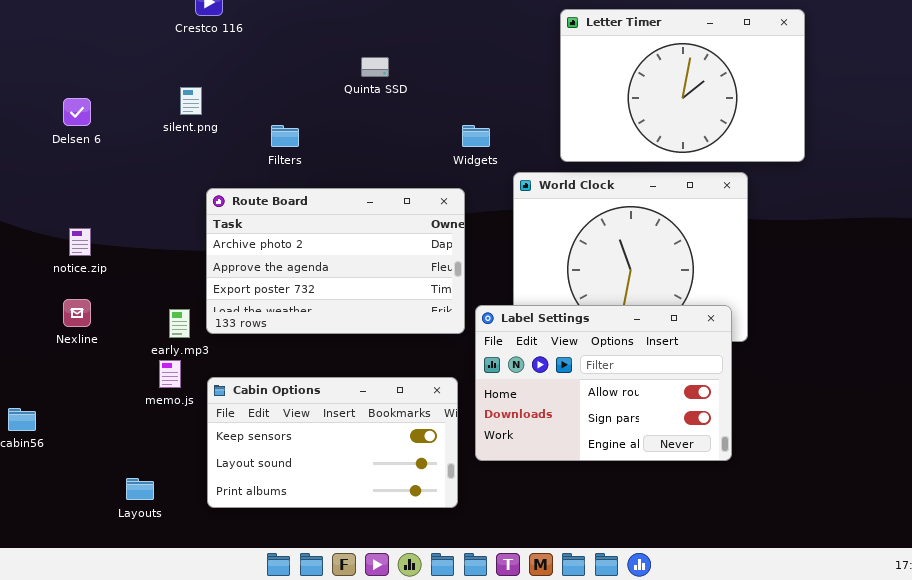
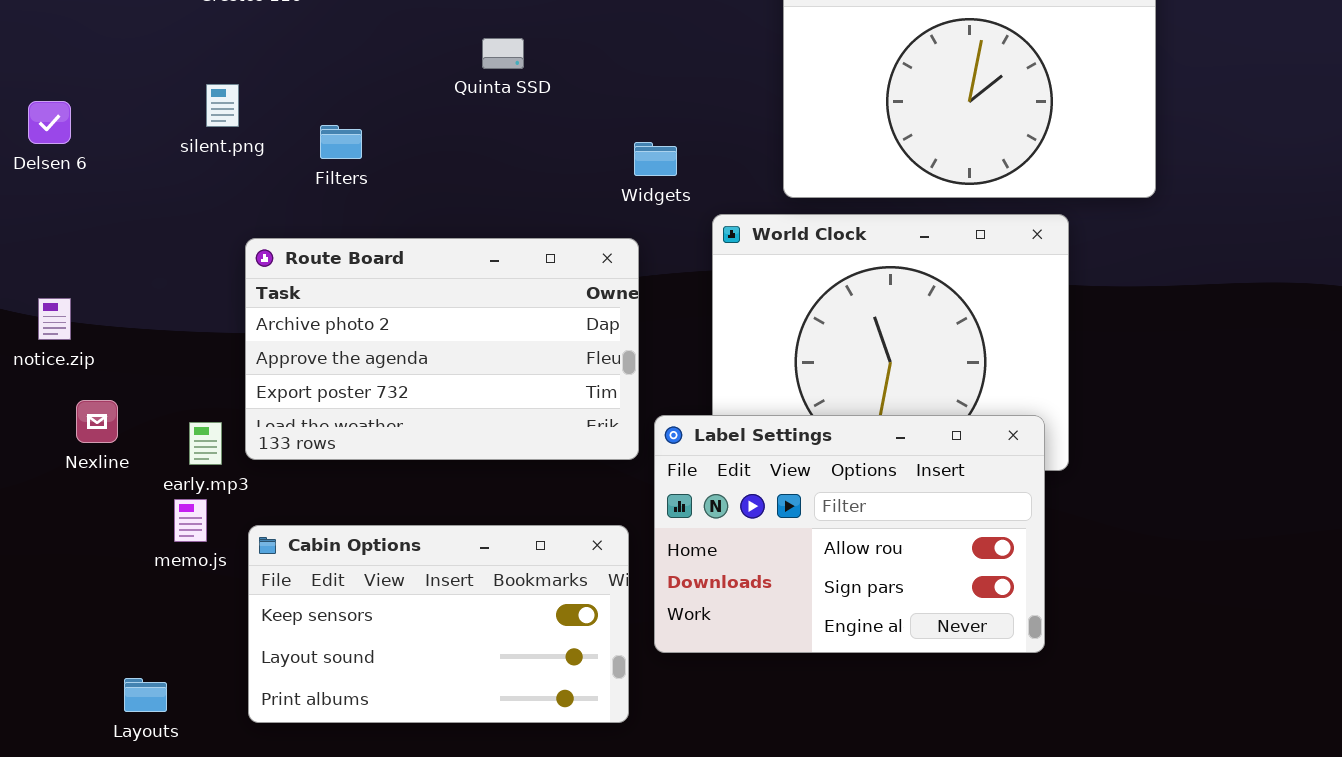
Filters: [271,125,299,147] -> [320,125,362,159], moved
Nexline: [63,299,91,327] -> [76,400,118,443], moved

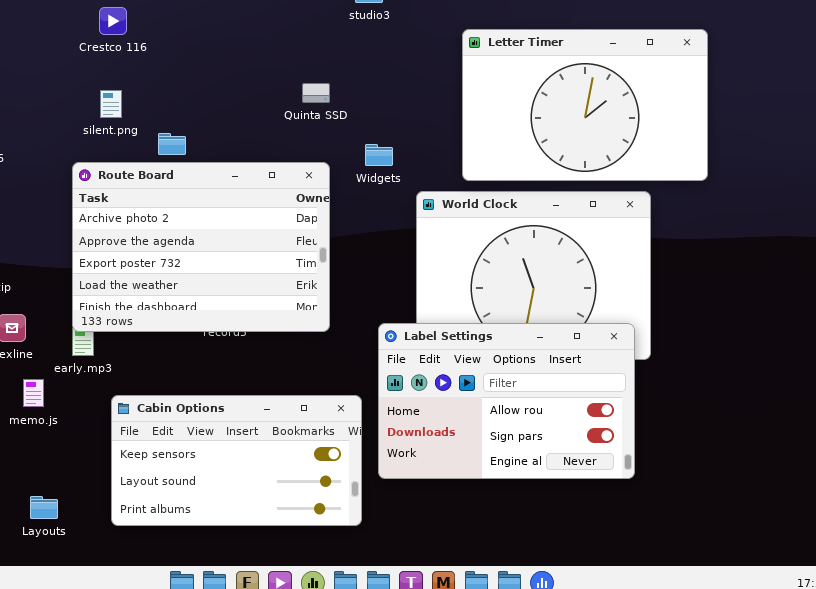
Quinta SSD: [482,38,524,69] -> [302,83,330,103], moved
silent.png: [206,84,239,127] -> [100,90,122,118], moved
Route Board: [245,238,639,460] -> [72,162,330,332], moved, resized
memo.js: [174,499,207,542] -> [23,379,44,407], moved

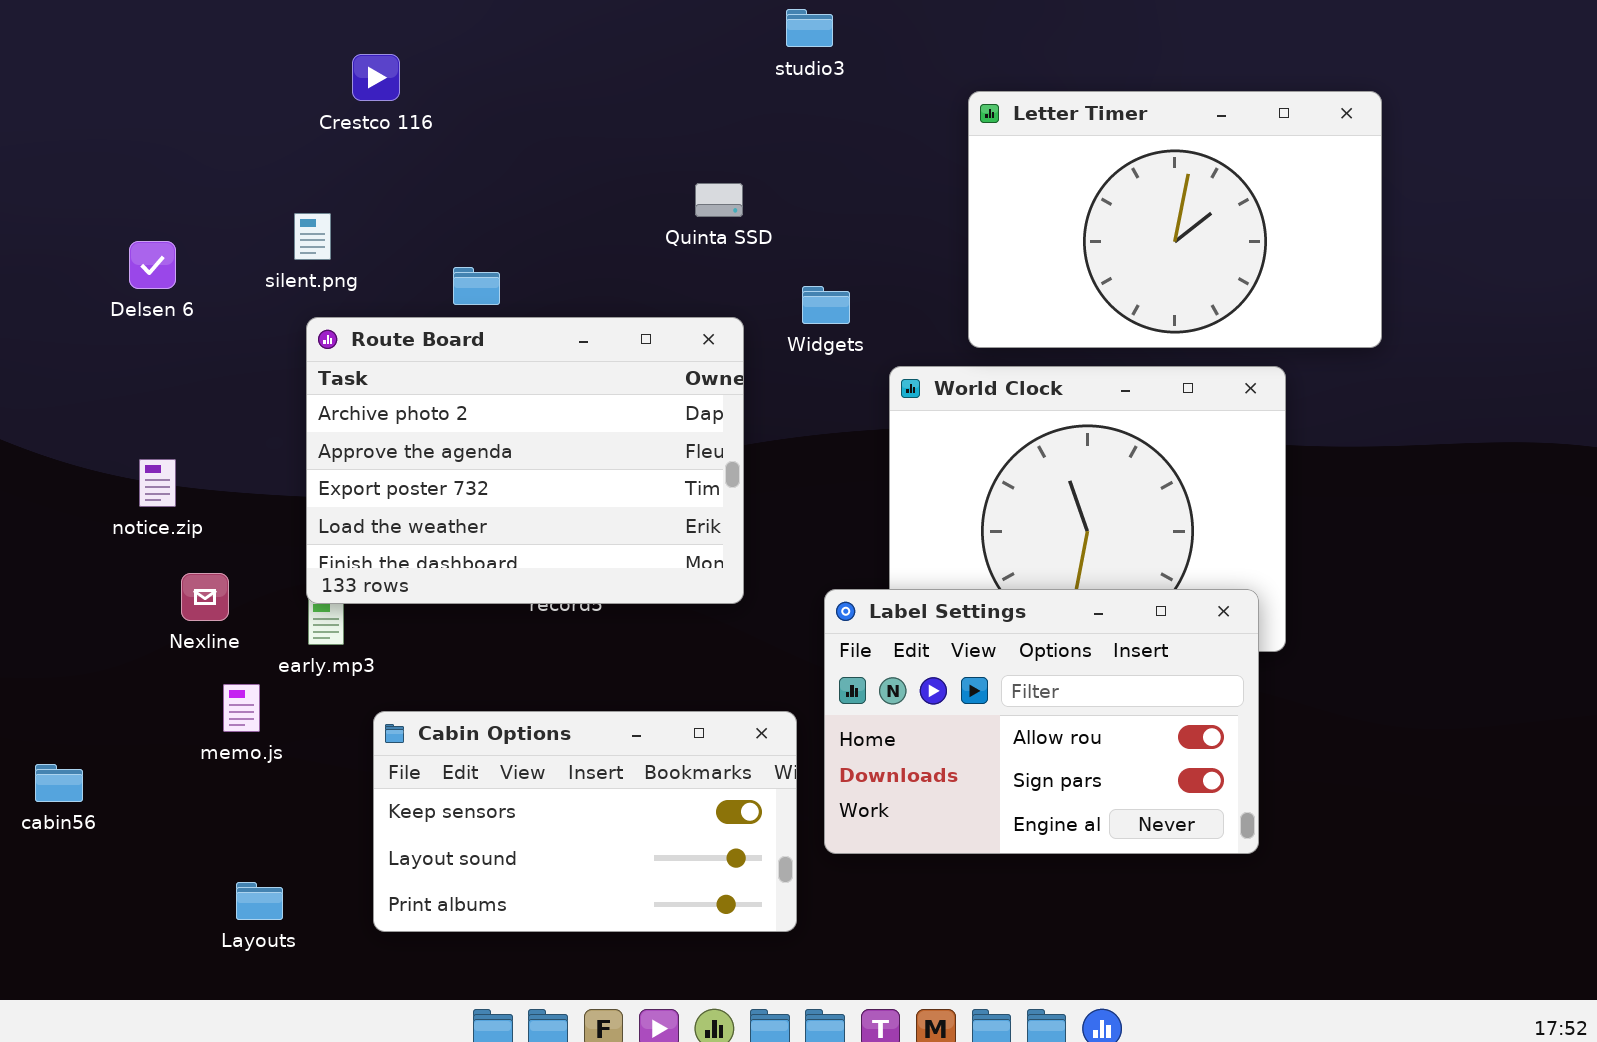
silent.png: [100,90,122,118] -> [294,213,331,260], moved

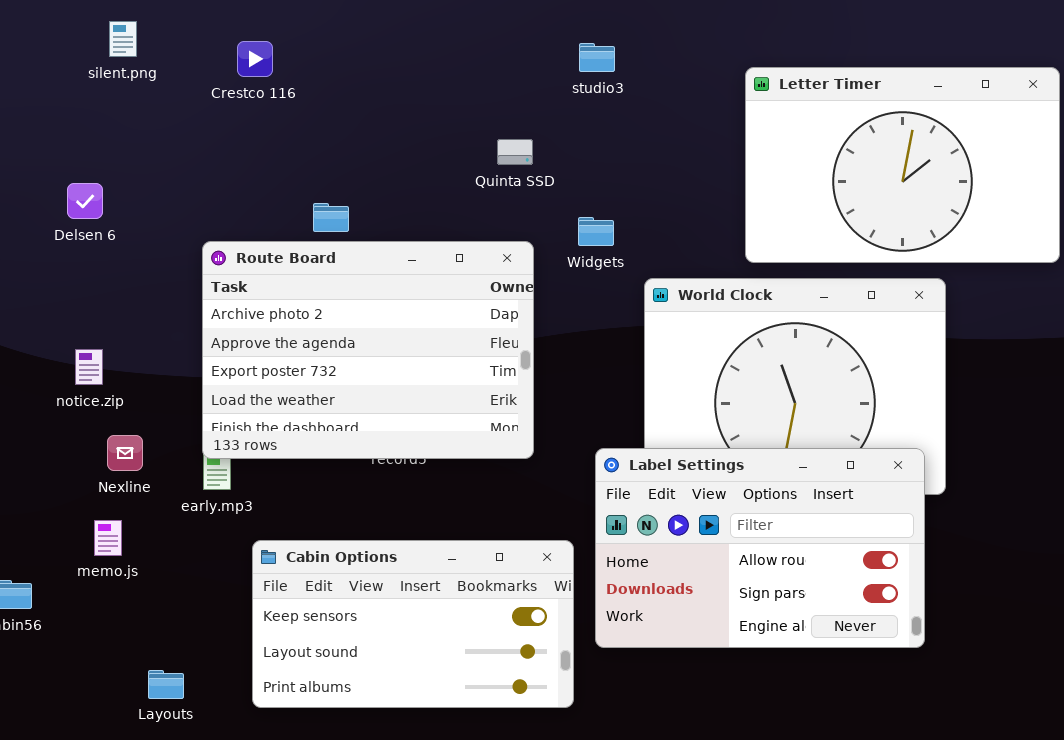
studio3: [786,9,833,47] -> [579,43,615,72], moved
Letter Timer: [968,91,1382,348] -> [745,67,1060,263], moved
silent.png: [294,213,331,260] -> [109,21,137,57], moved
memo.js: [223,684,260,732] -> [94,520,122,556], moved

